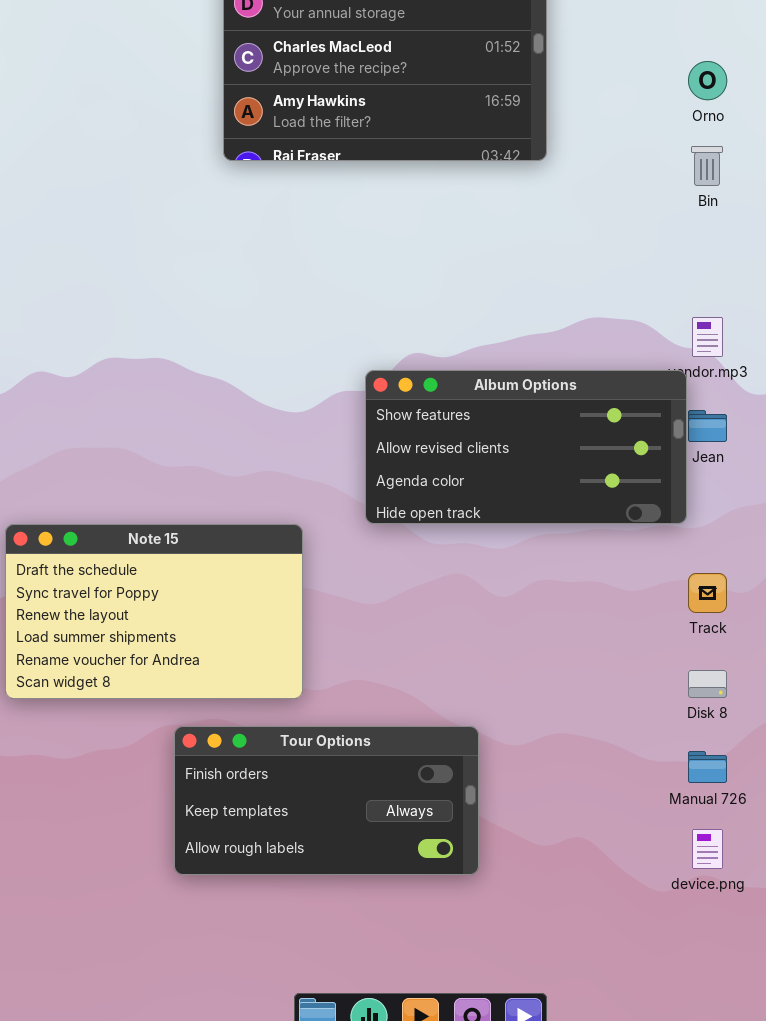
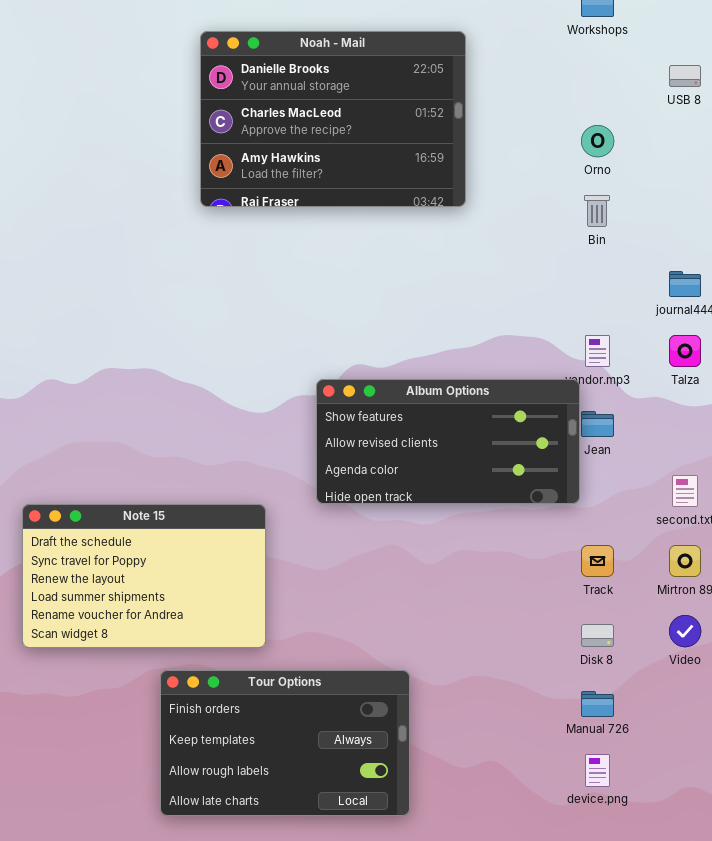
Tour Options: [174,726,479,875] -> [160,670,410,816], resized

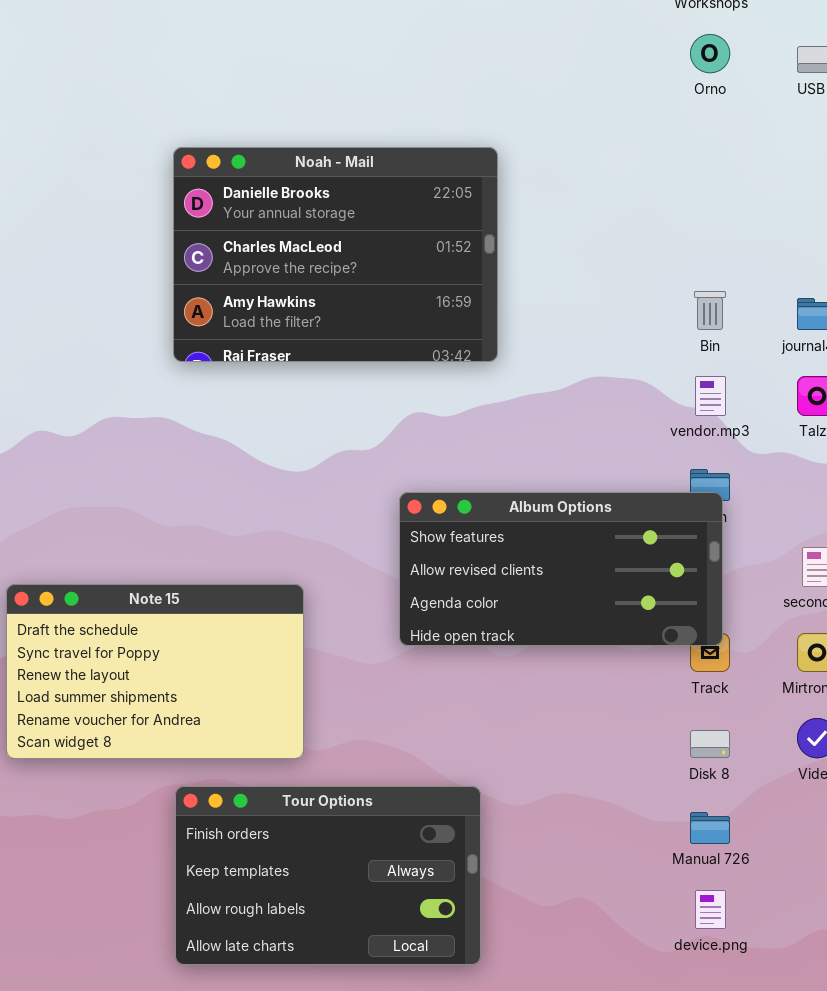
Noah - Mail: [200,31,466,207] -> [173,147,498,362], moved
Orno: [581,125,614,157] -> [690,34,730,73], moved
Bin: [584,195,610,227] -> [694,291,726,330], moved
Album Options: [316,379,580,504] -> [399,492,723,646], moved

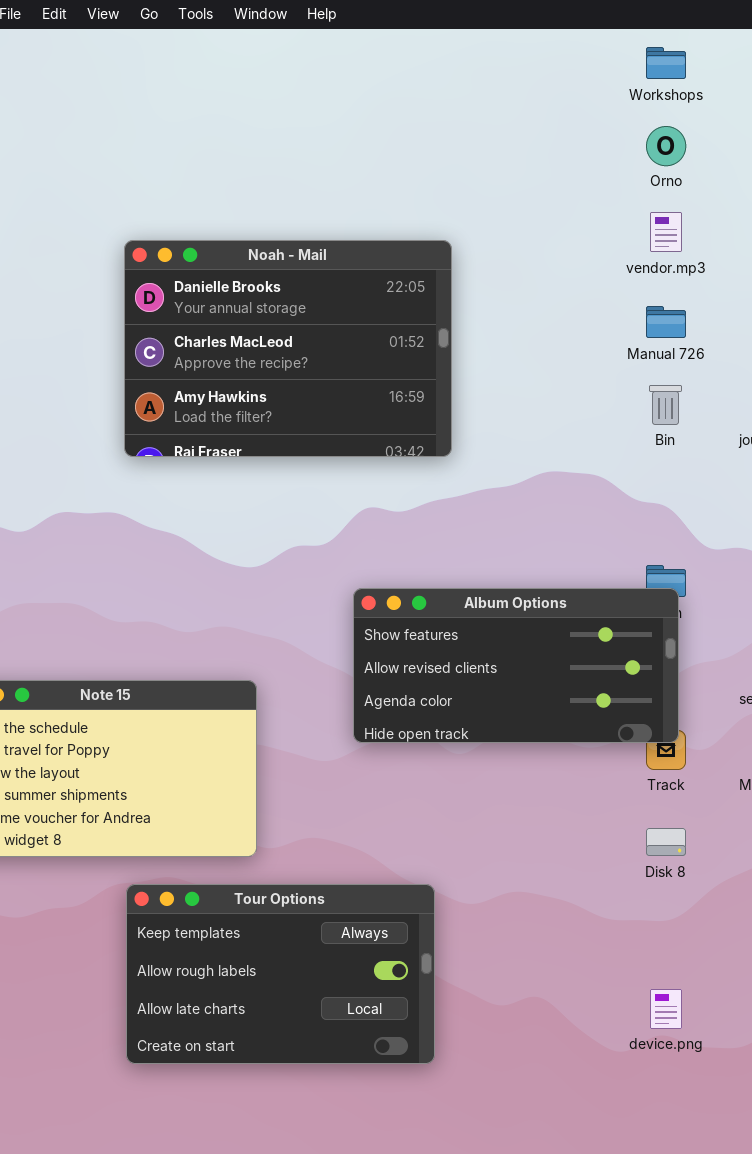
vendor.mp3: [695,376,726,416] -> [650,212,682,252], moved
Tour Options: [175,786,481,965] -> [126,884,435,1064], scrolled down 1 row
Manual 726: [690,812,730,844] -> [646,306,686,338], moved

